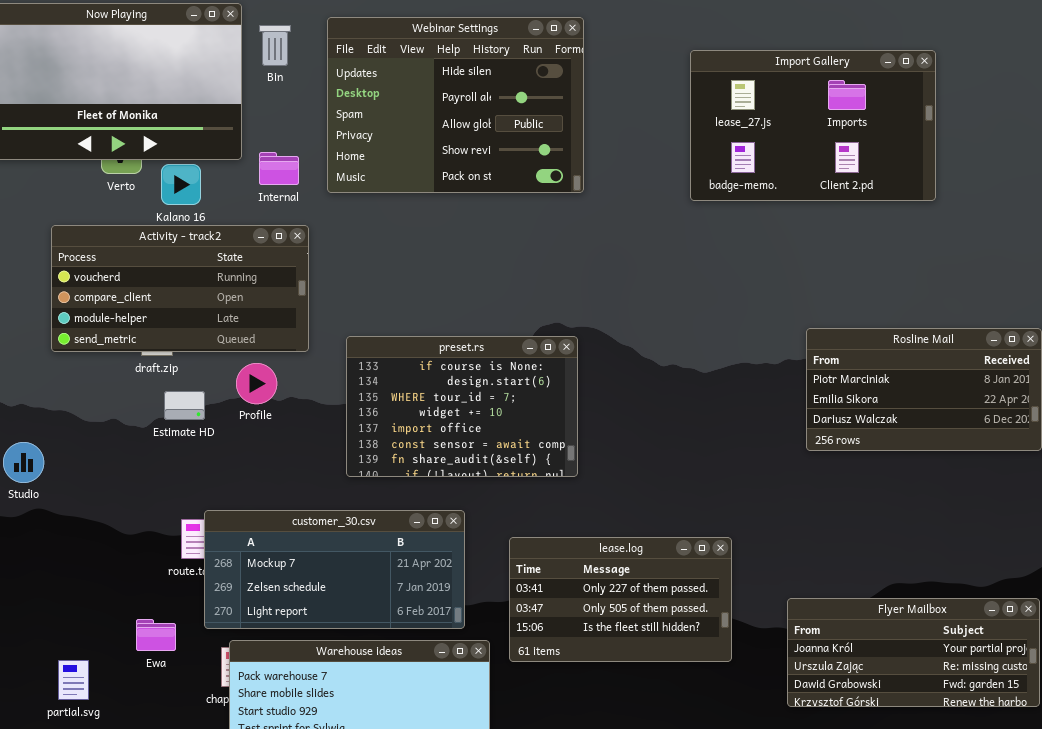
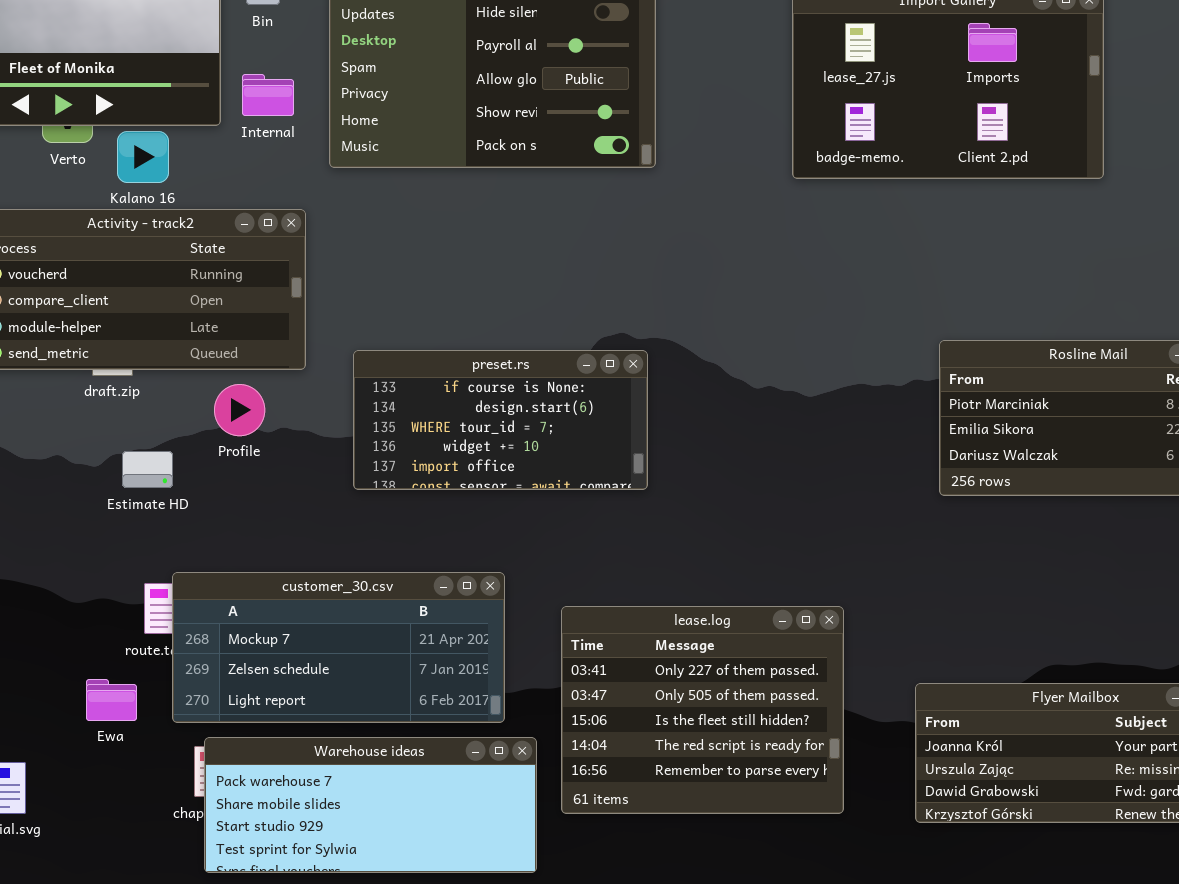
Internal: [259,152,299,185] -> [242,74,294,116], moved
preset.rs: [346,336,578,477] -> [353,350,648,490], resized
Estimate HD: [164,391,205,420] -> [122,451,173,488], moved
lease.log: [509,537,732,662] -> [561,606,844,814], resized
Ewa: [136,619,176,651] -> [86,679,137,721], moved

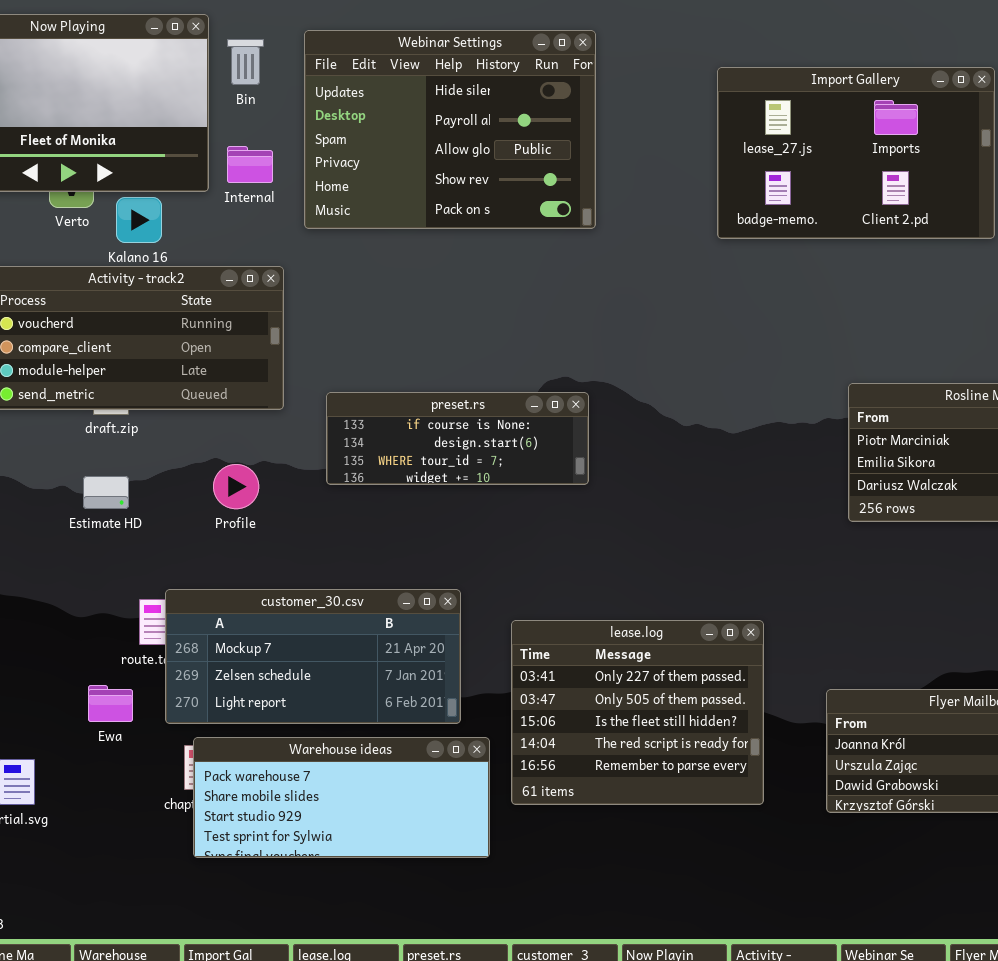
preset.rs: [353,350,648,490] -> [326,392,589,485], resized
Profile: [214,384,265,436] -> [213,464,259,509], moved
Estimate HD: [122,451,173,488] -> [83,476,129,509], moved

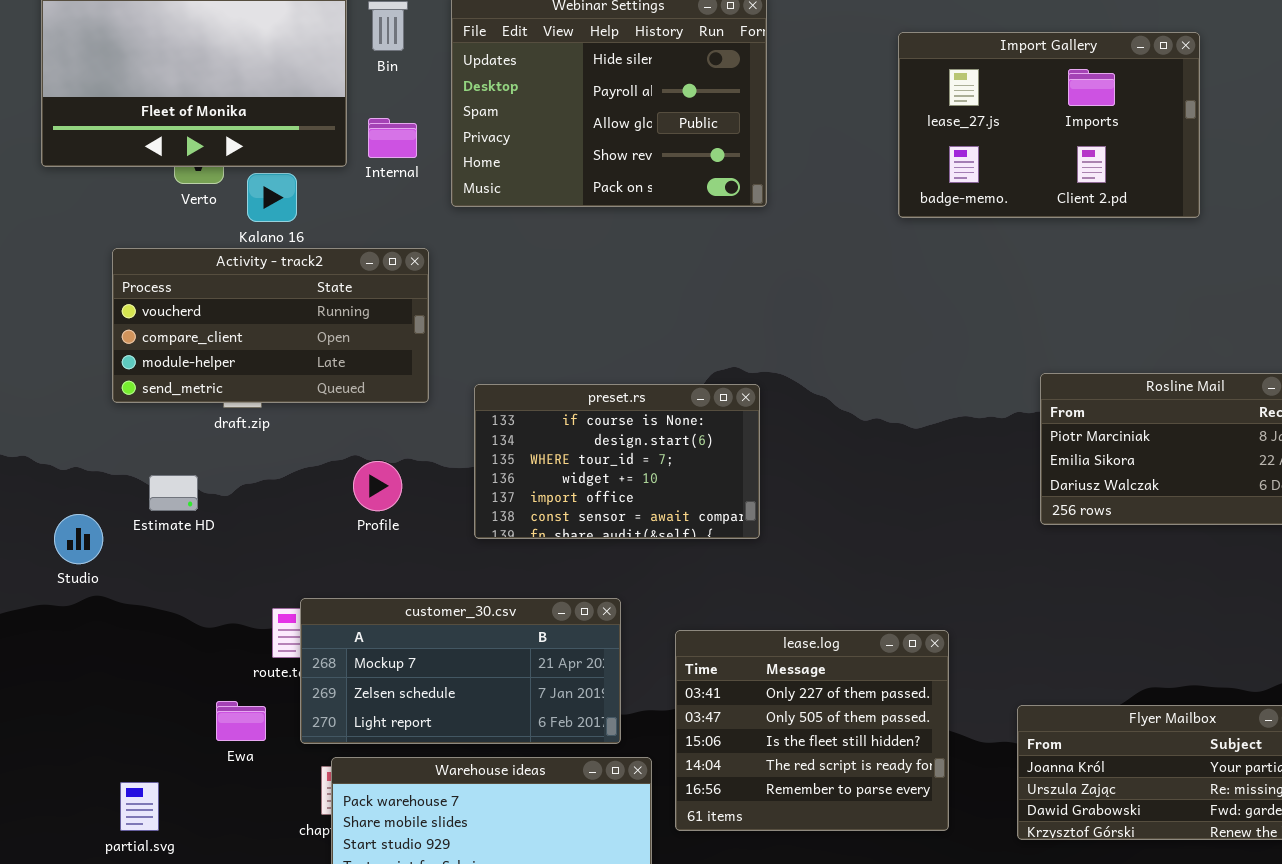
preset.rs: [326,392,589,485] -> [474,384,760,539], resized
Estimate HD: [83,476,129,509] -> [149,475,198,511], moved

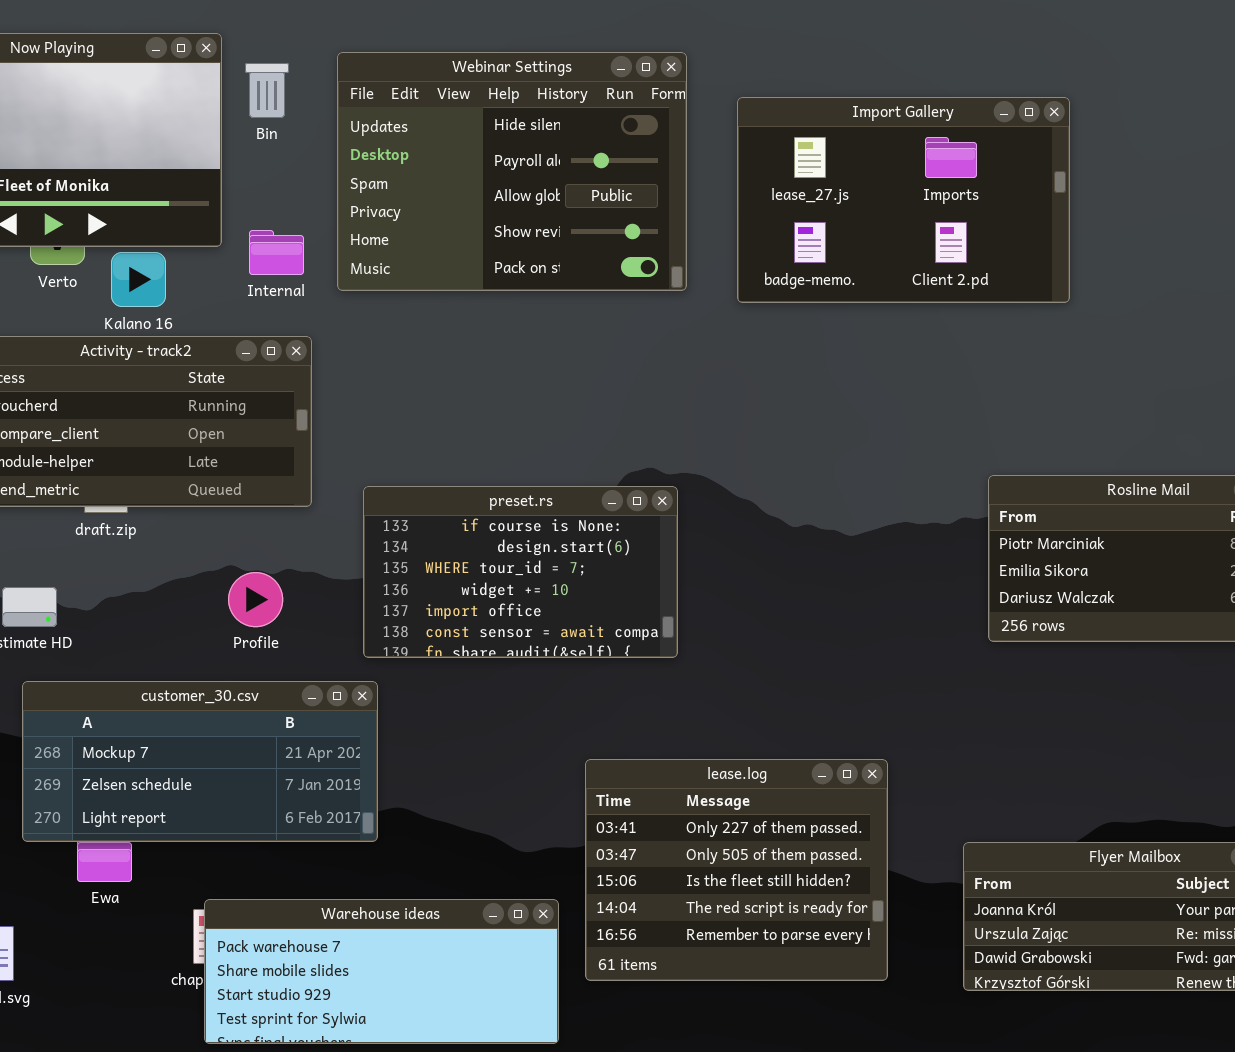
Import Gallery: [898,32,1200,218] -> [737,97,1070,303], moved
Internal: [368,118,417,158] -> [249,230,304,275], moved
customer_30.csv: [300,598,621,744] -> [22,681,378,842], moved

